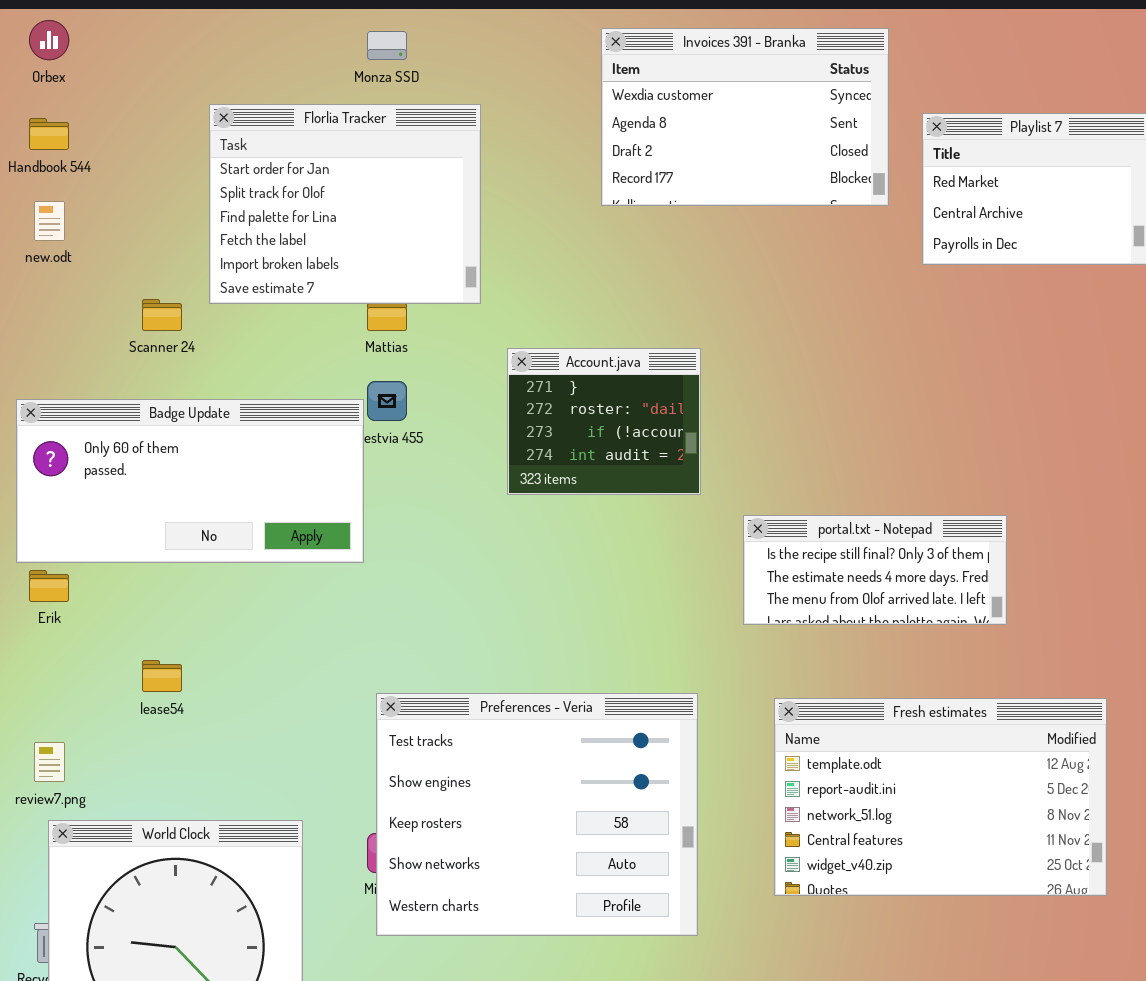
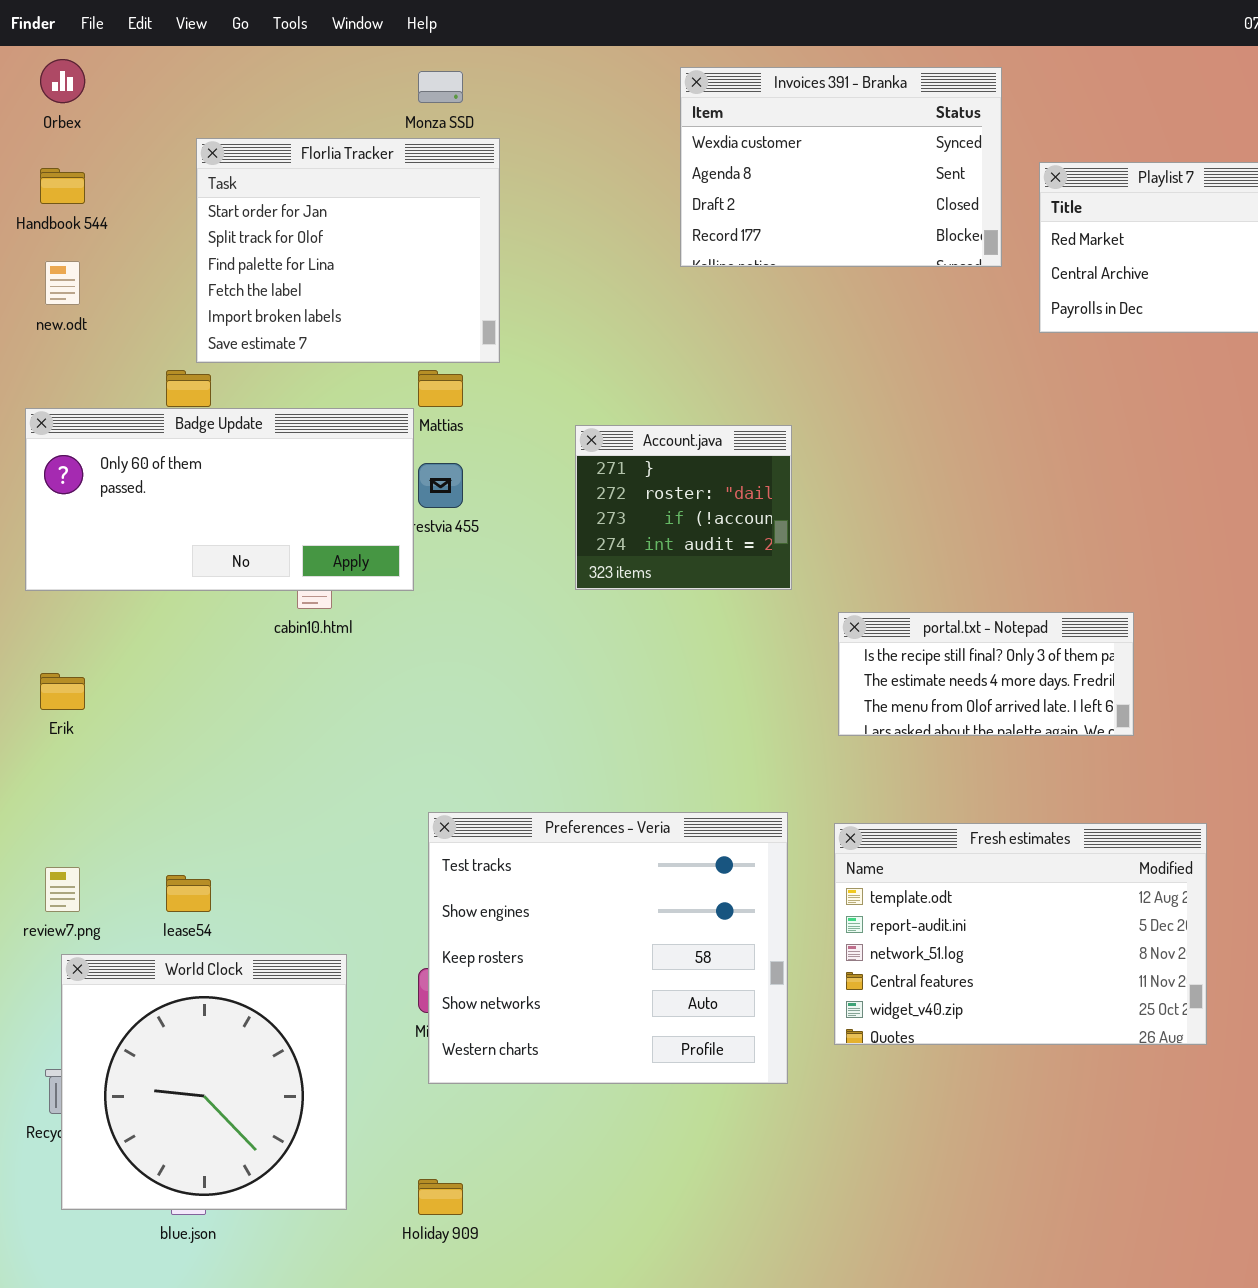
Florlia Tracker: [209,104,481,304] -> [196,138,500,363], moved
Badge Update: [16,399,364,563] -> [25,408,414,591], moved
lease54: [142,660,182,692] -> [166,875,211,912], moved
Fresh estimates: [774,698,1107,896] -> [834,823,1207,1045], moved

